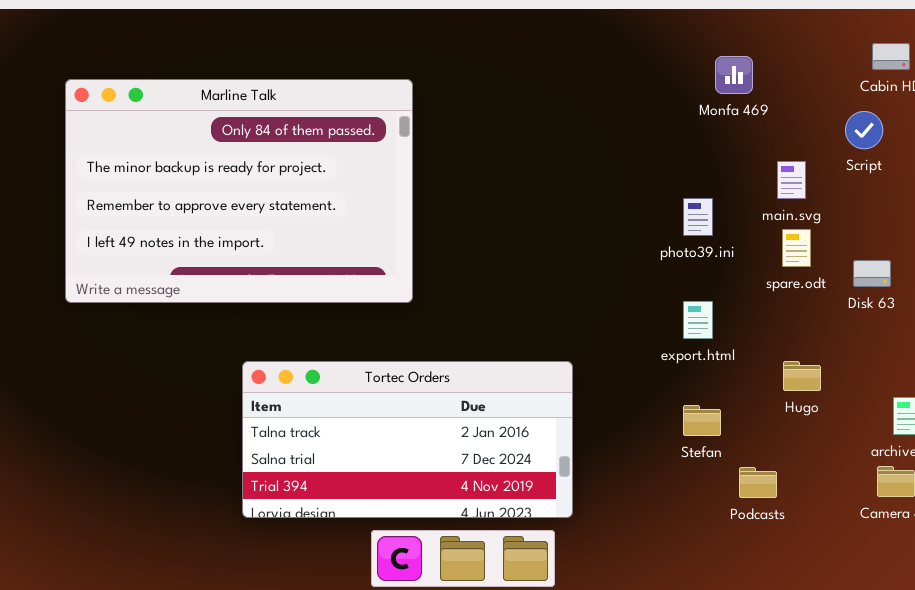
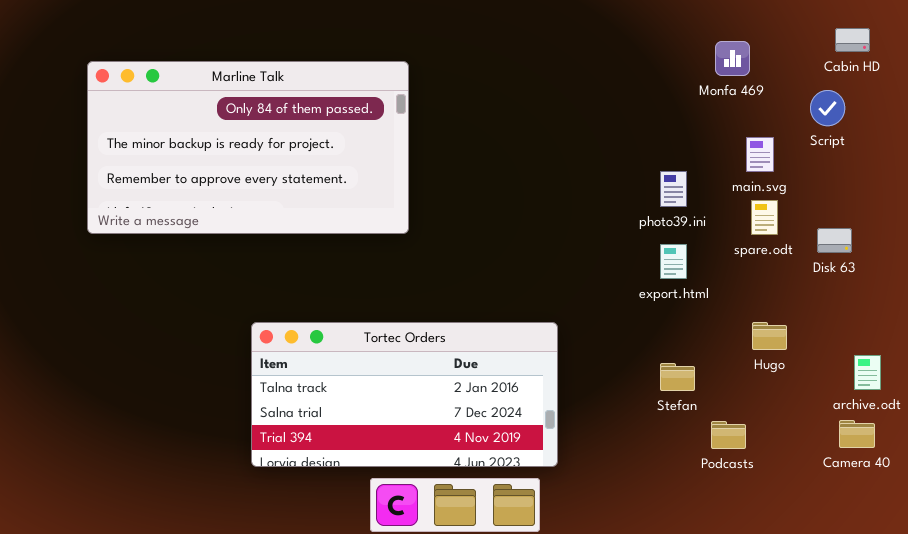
Monfa 469: [715,56,753,94] -> [715,41,750,76], moved
Marline Talk: [65,79,413,303] -> [87,61,409,234], resized
export.html: [683,301,713,339] -> [660,244,687,279], moved

